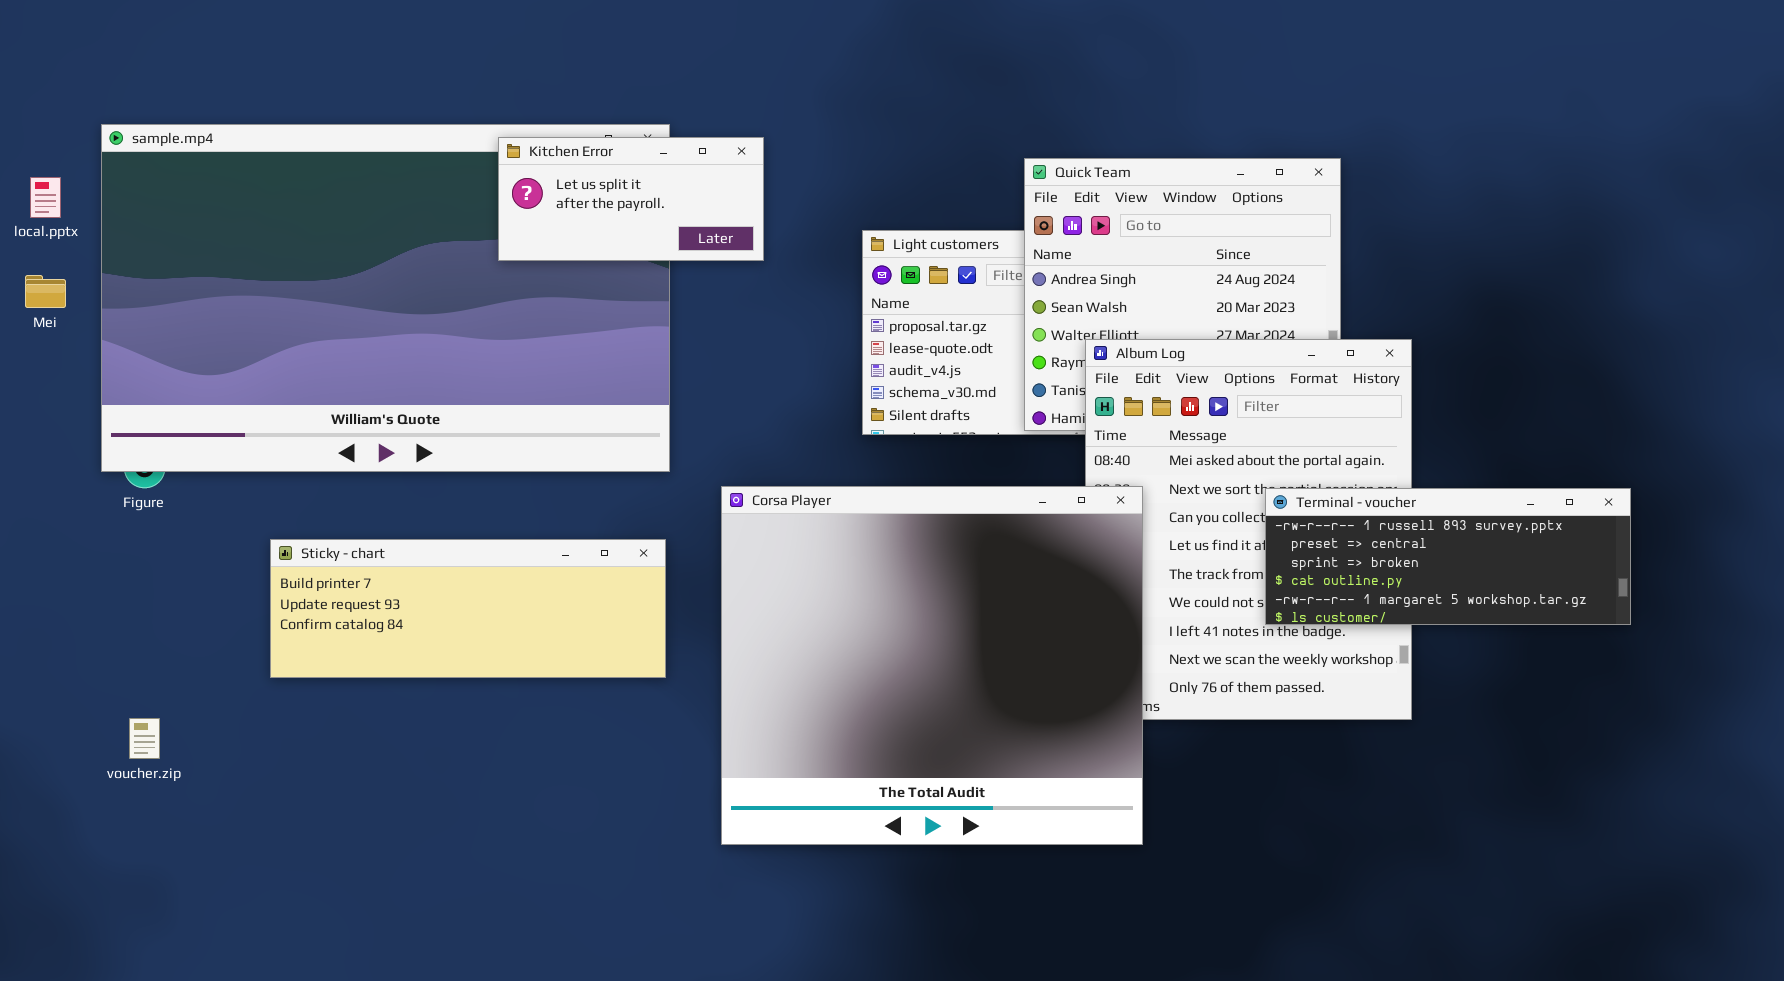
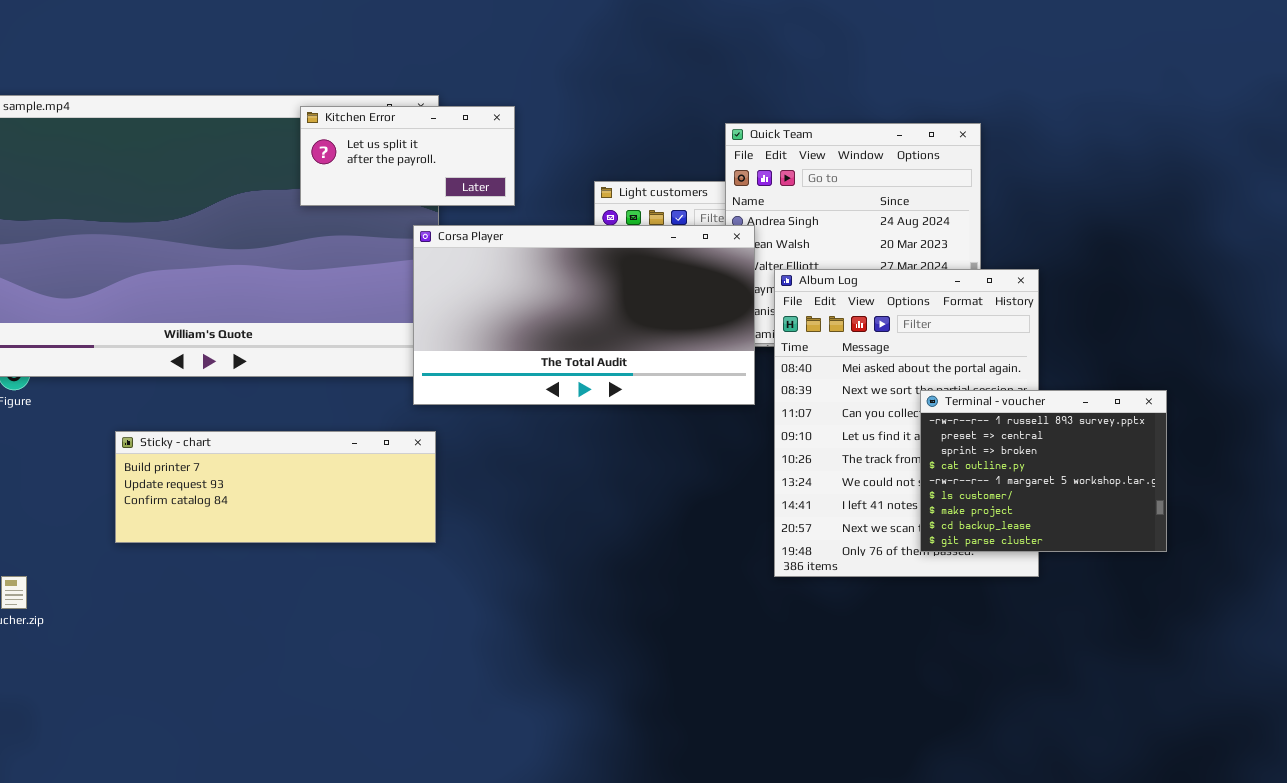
Corsa Player: [721,486,1143,845] -> [413,225,755,405], moved, resized
Terminal - voucher: [1265,488,1631,625] -> [920,390,1167,552], resized

